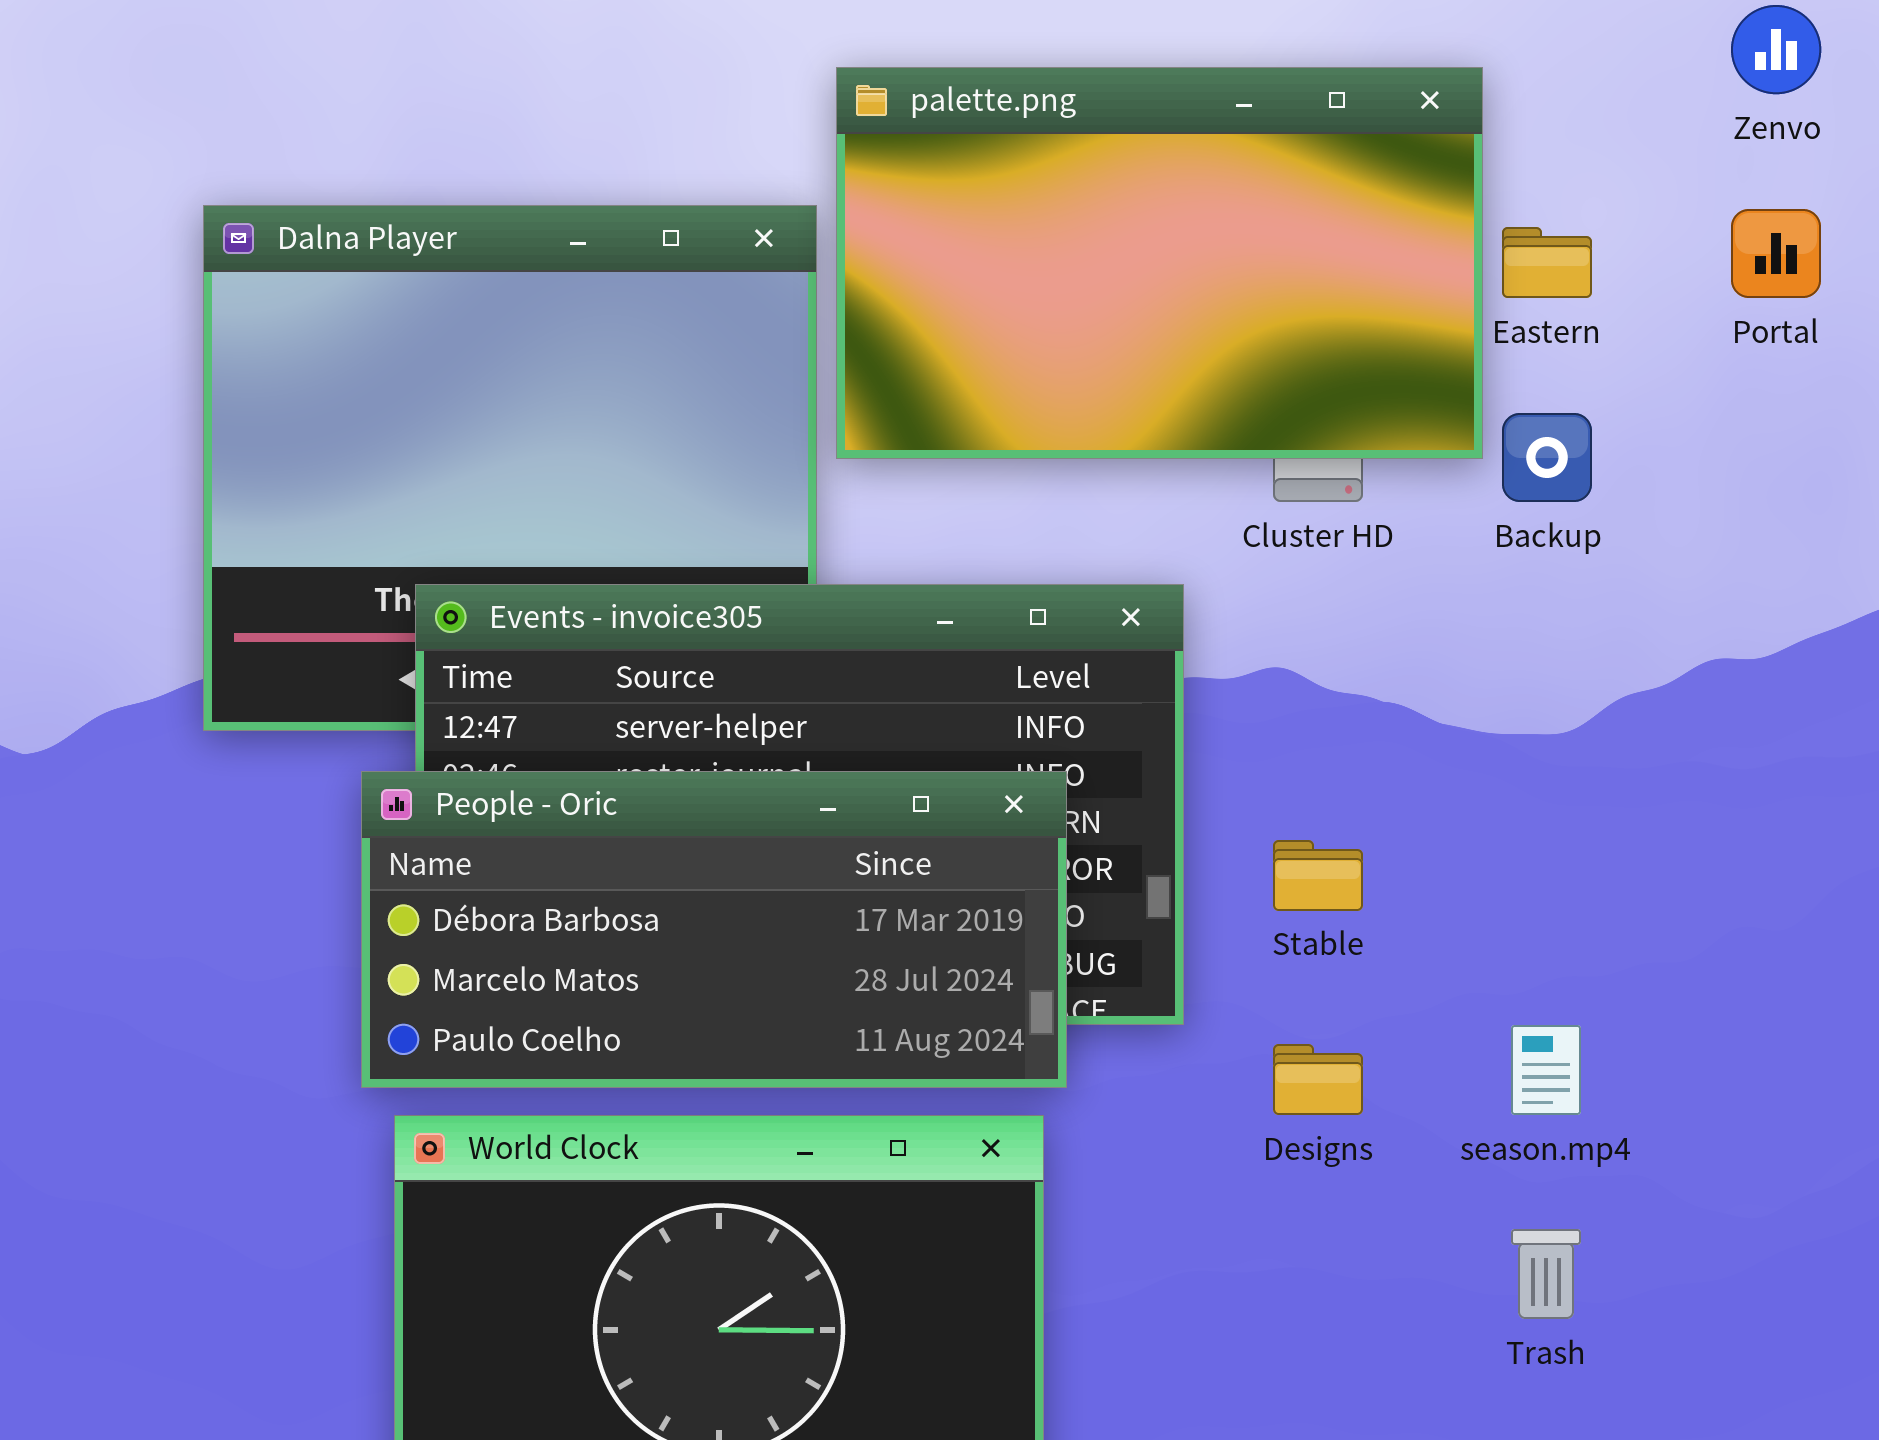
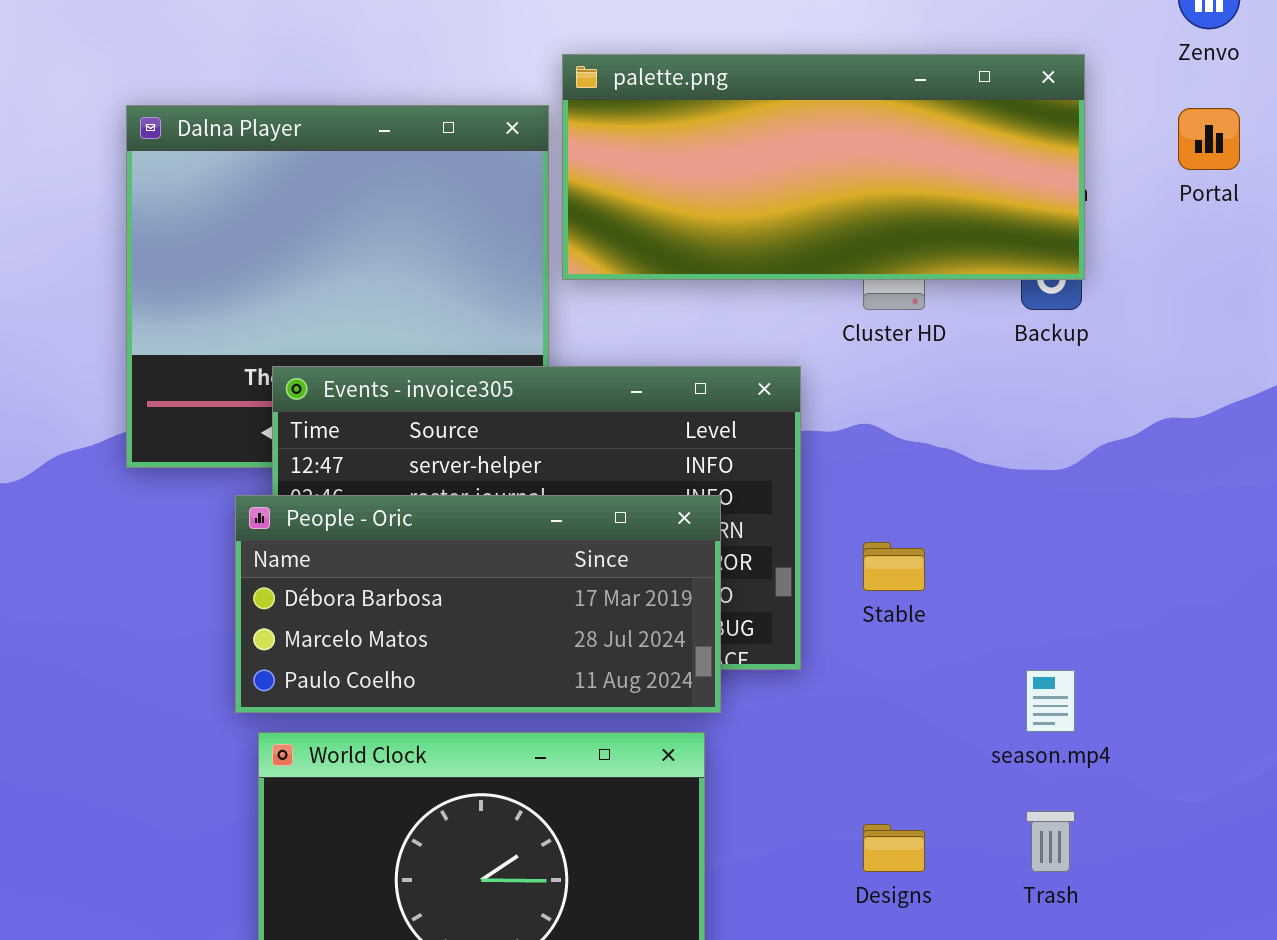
palette.png: [836,67,1483,459] -> [562,54,1085,280], resized
Designs: [1273,1044,1363,1115] -> [863,824,925,872], moved

